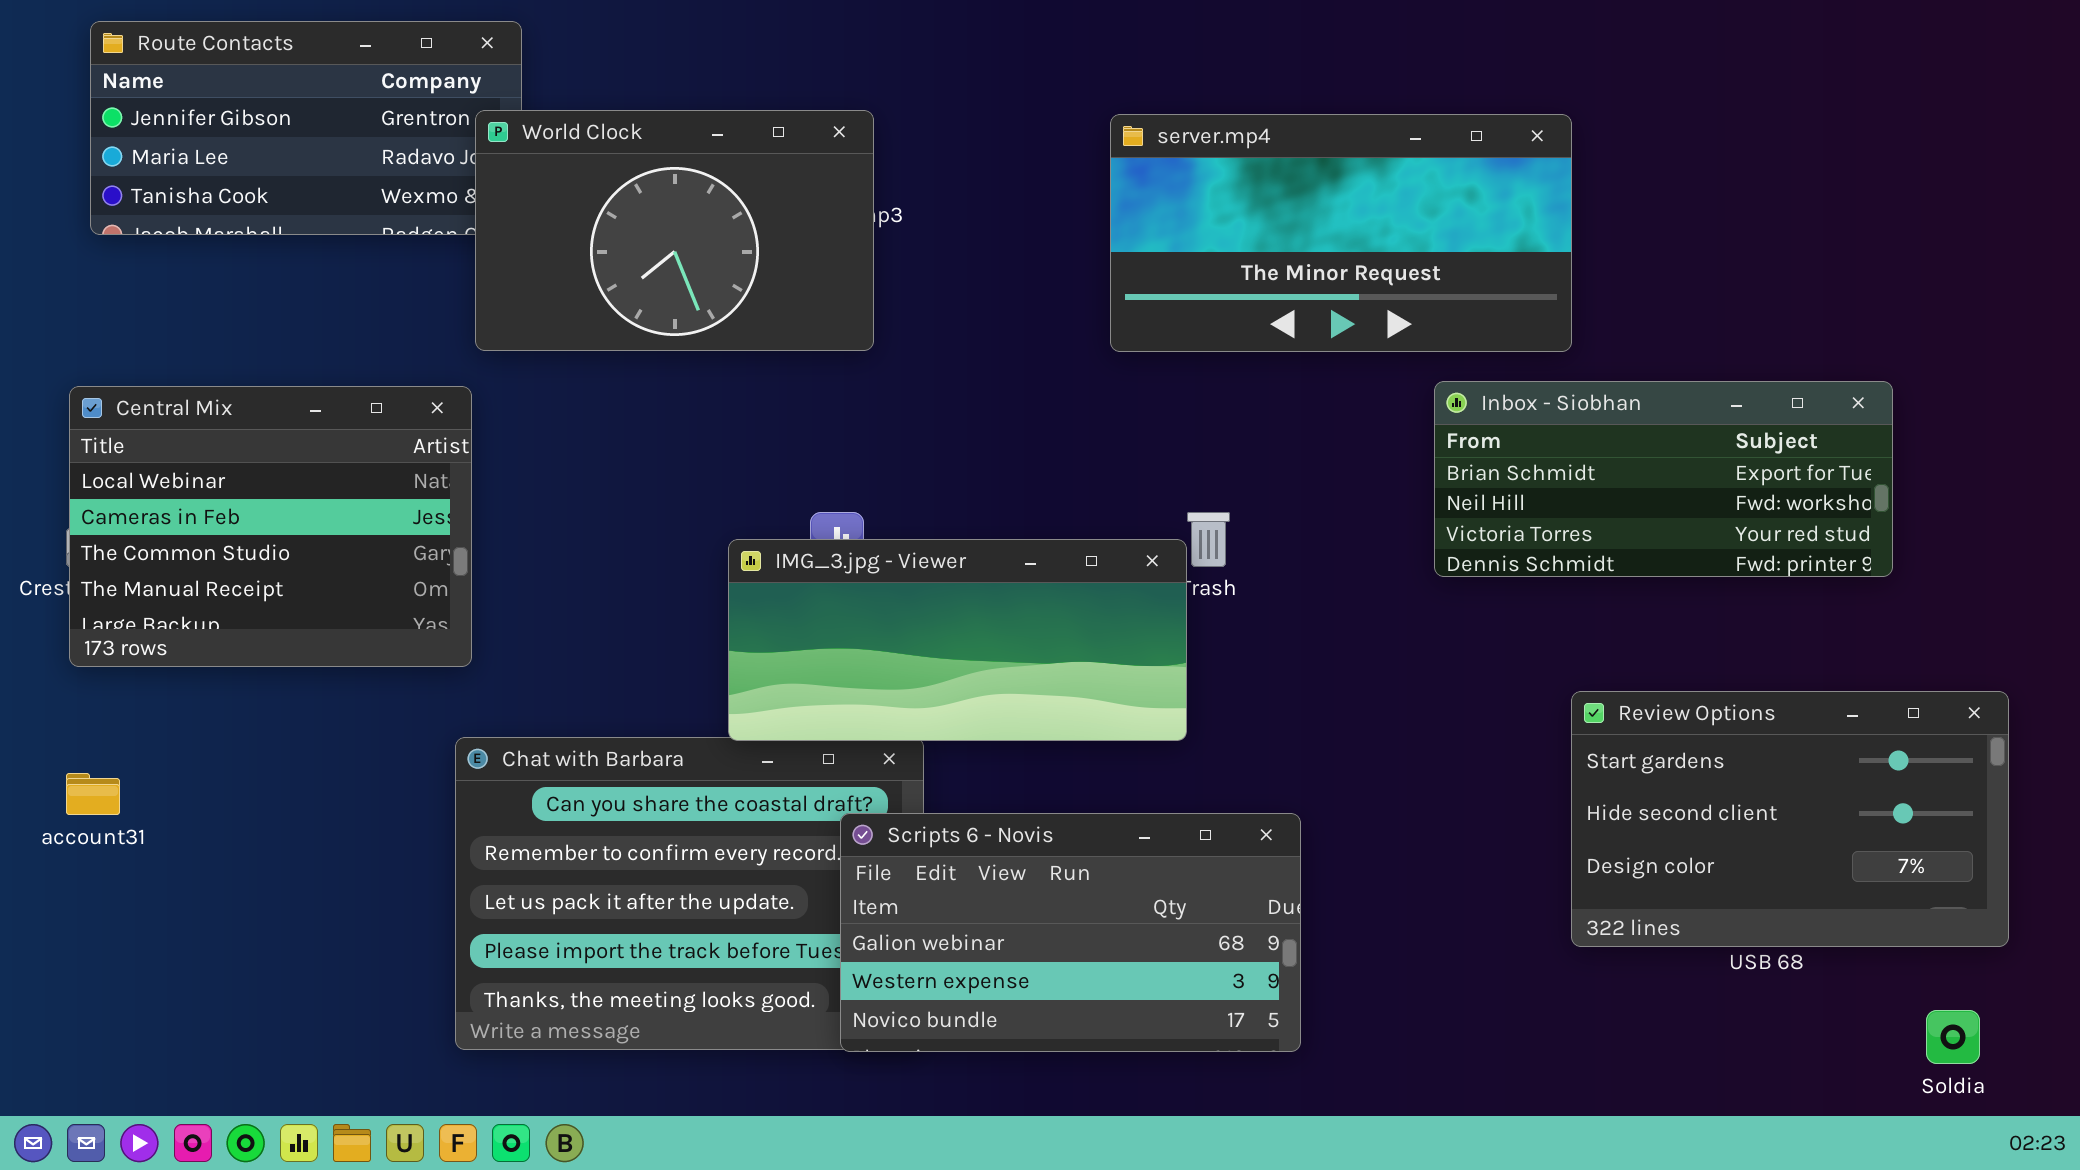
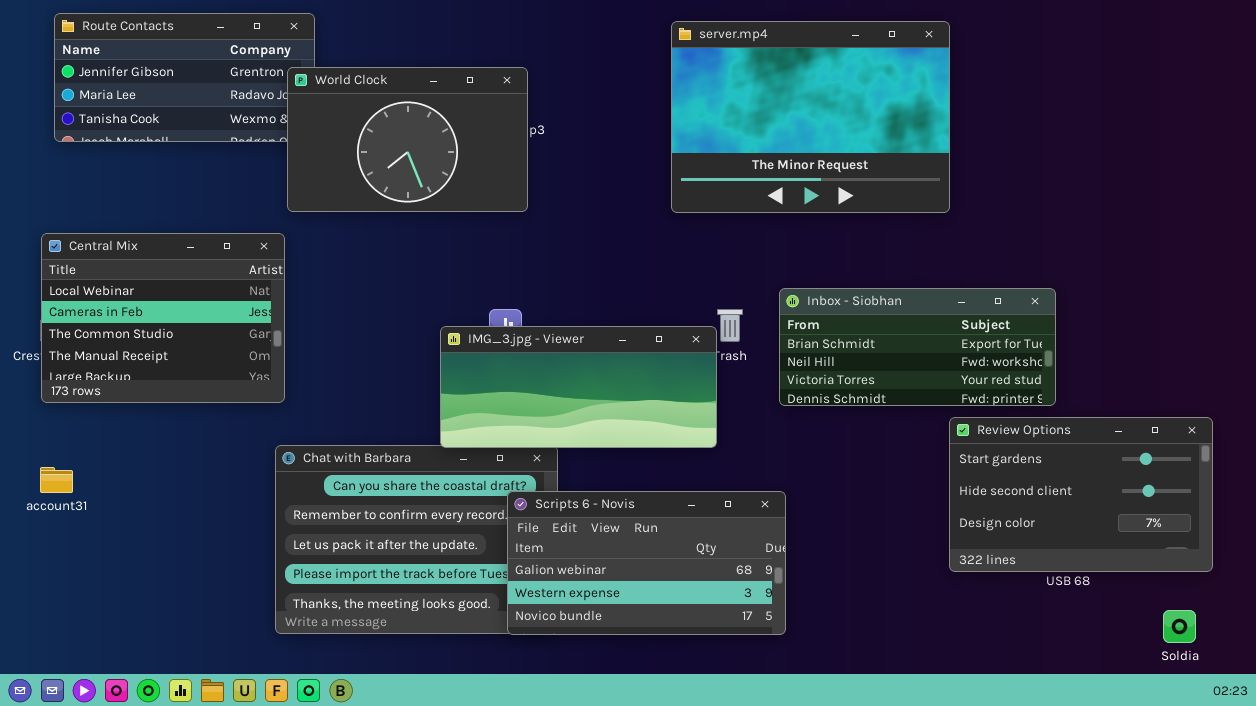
server.mp4: [1110,114,1572,352] -> [671,21,950,213], resized
Inbox - Siobhan: [1434,381,1893,577] -> [779,288,1056,406], moved

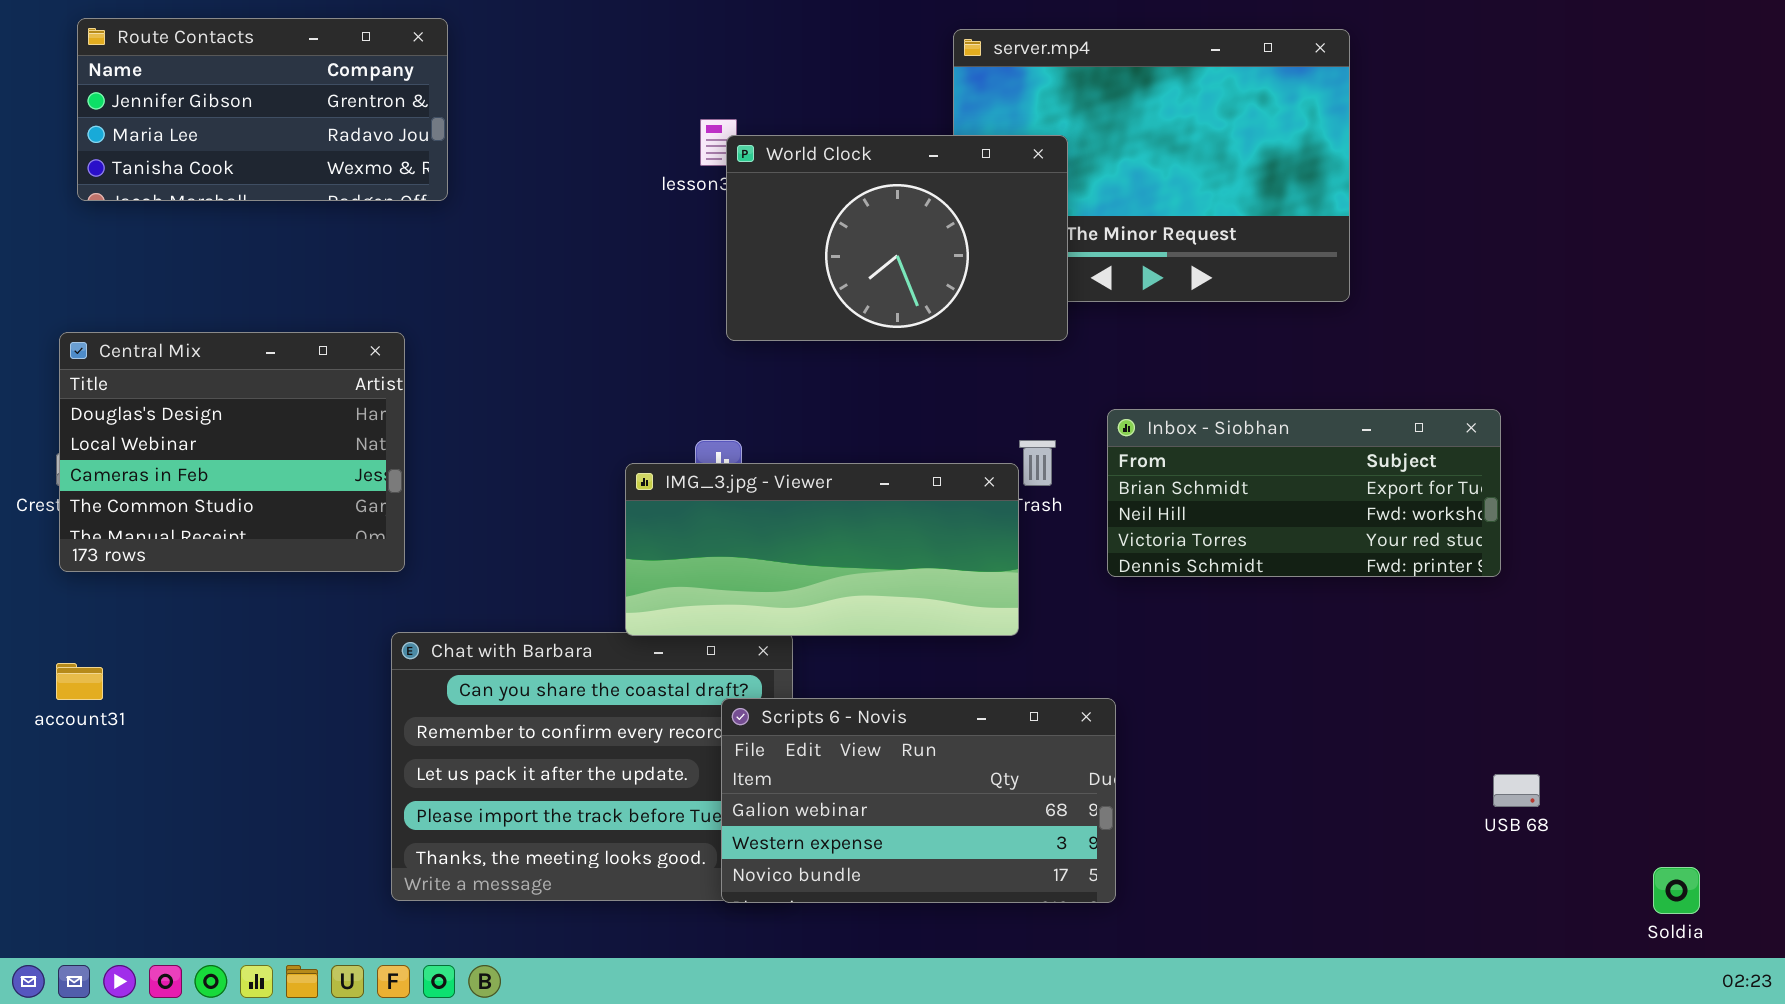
World Clock: [287,67,528,212] -> [726,135,1068,341], moved
Central Mix: [41,233,285,403] -> [59,332,405,572], scrolled up 1 row
Review Options: [949,417,1213,572] -> none, closed

